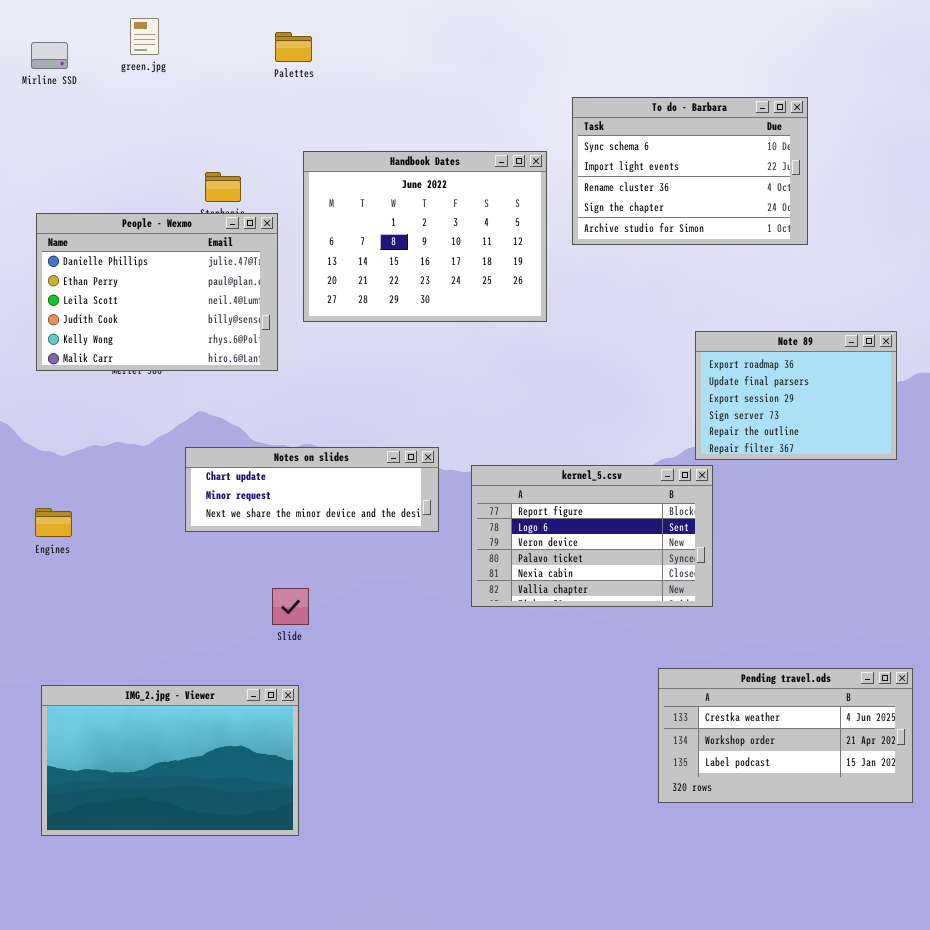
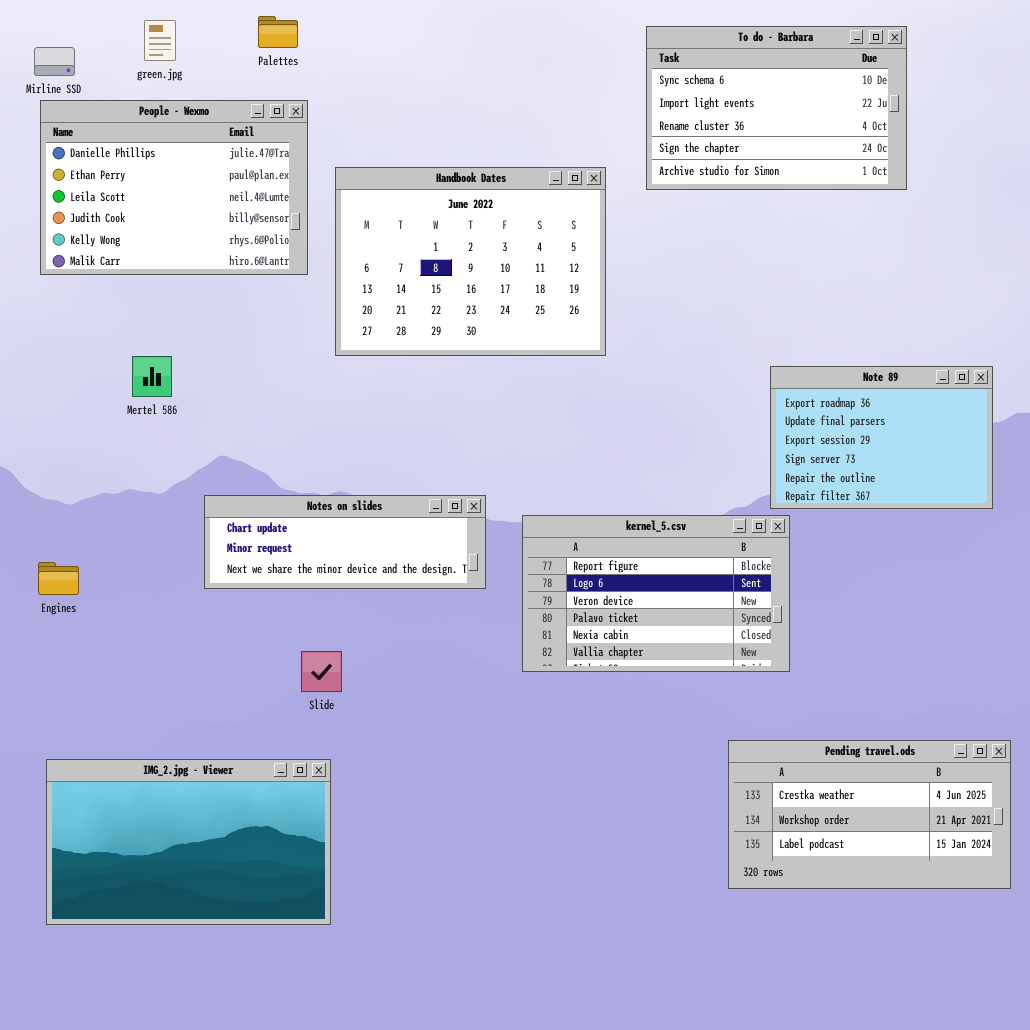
Palettes: [275,32,312,62] -> [258,16,298,48], moved
To do - Barbara: [572,97,808,245] -> [646,26,907,190], moved
People - Wexmo: [36,213,278,371] -> [40,100,308,275], moved

